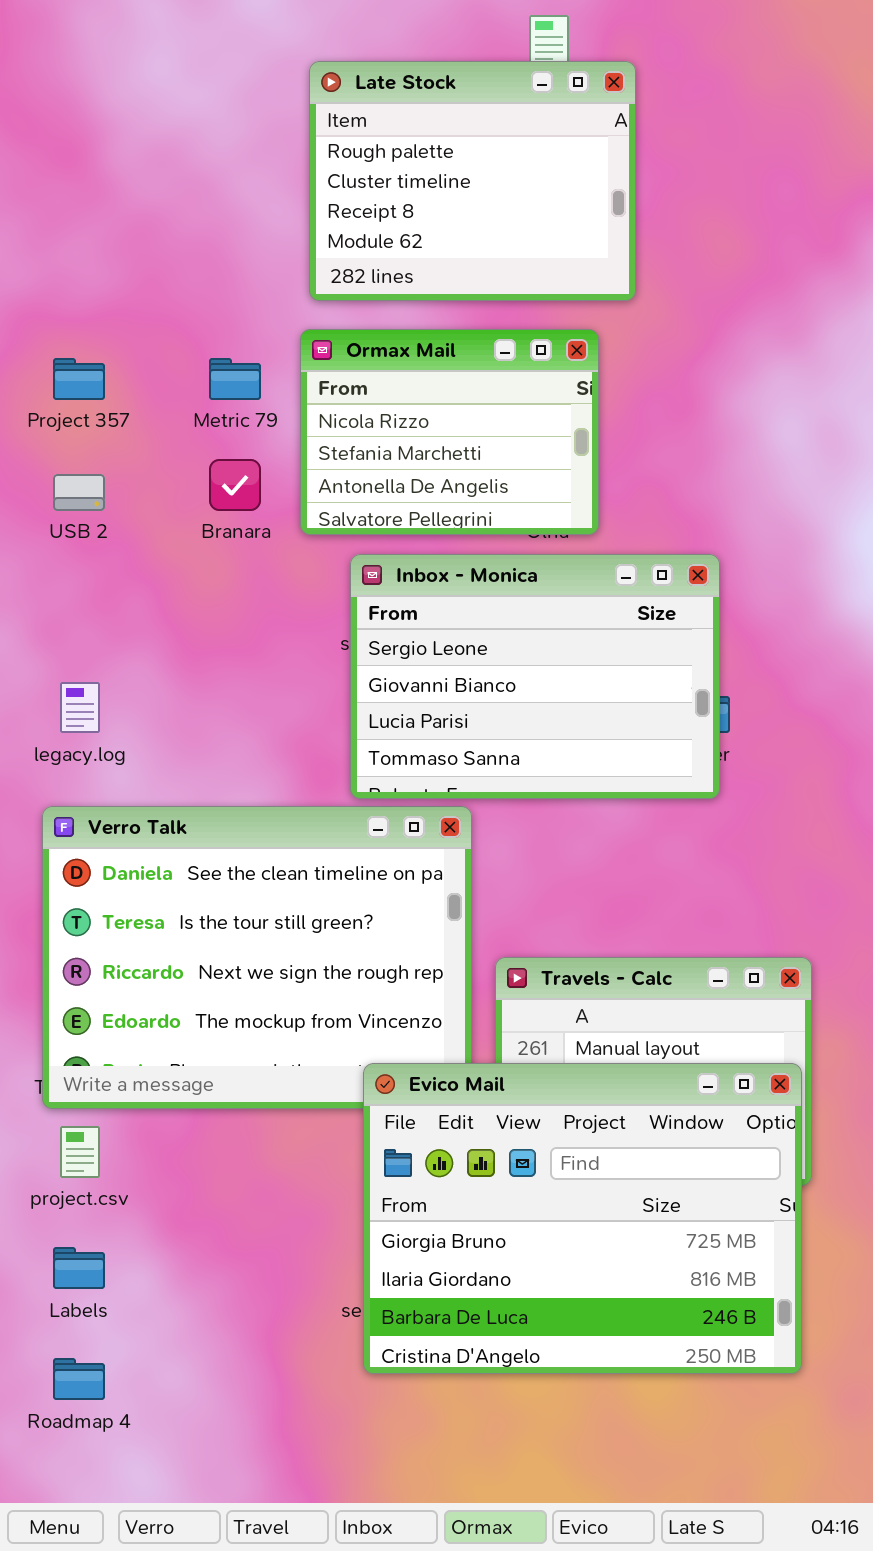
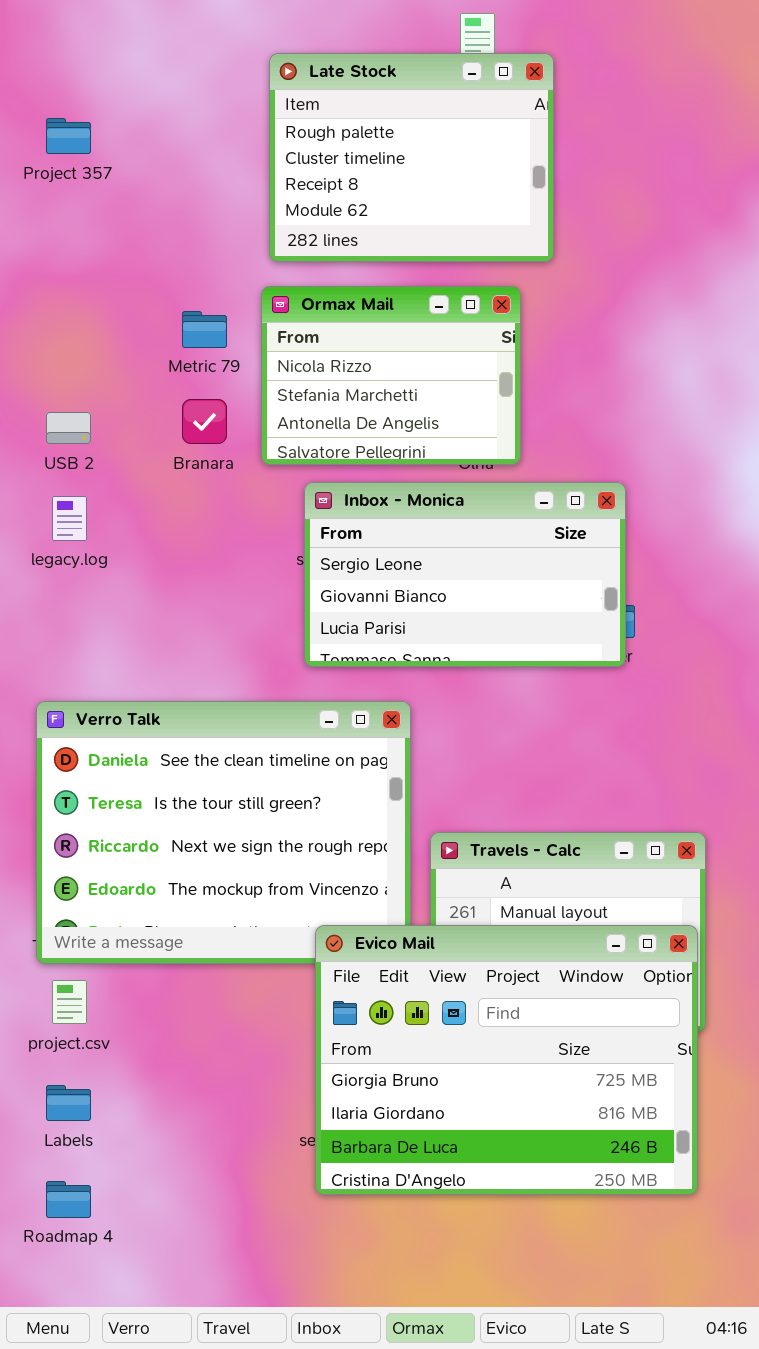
Project 357: [53,358,105,400] -> [46,118,91,154], moved
Inbox - Monica: [350,554,720,799] -> [304,482,626,667], resized
legacy.log: [60,682,100,733] -> [52,496,87,541], moved

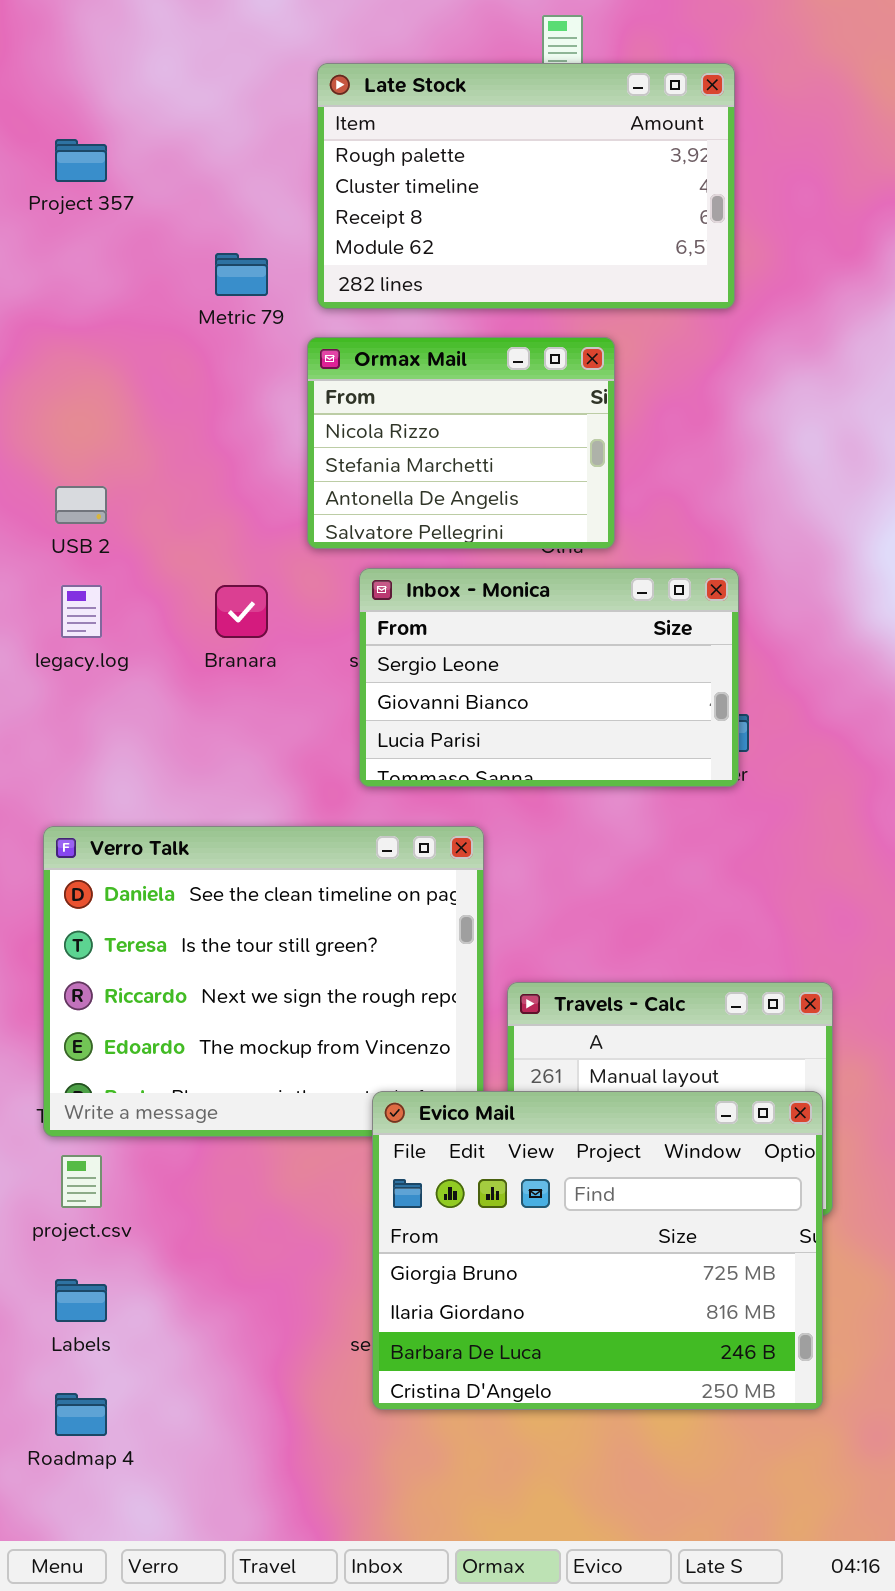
Late Stock: [269,53,554,262] -> [317,63,735,309], resized
Metric 79: [182,311,227,348] -> [215,253,268,296], moved
Branara: [182,399,227,444] -> [215,585,268,638], moved

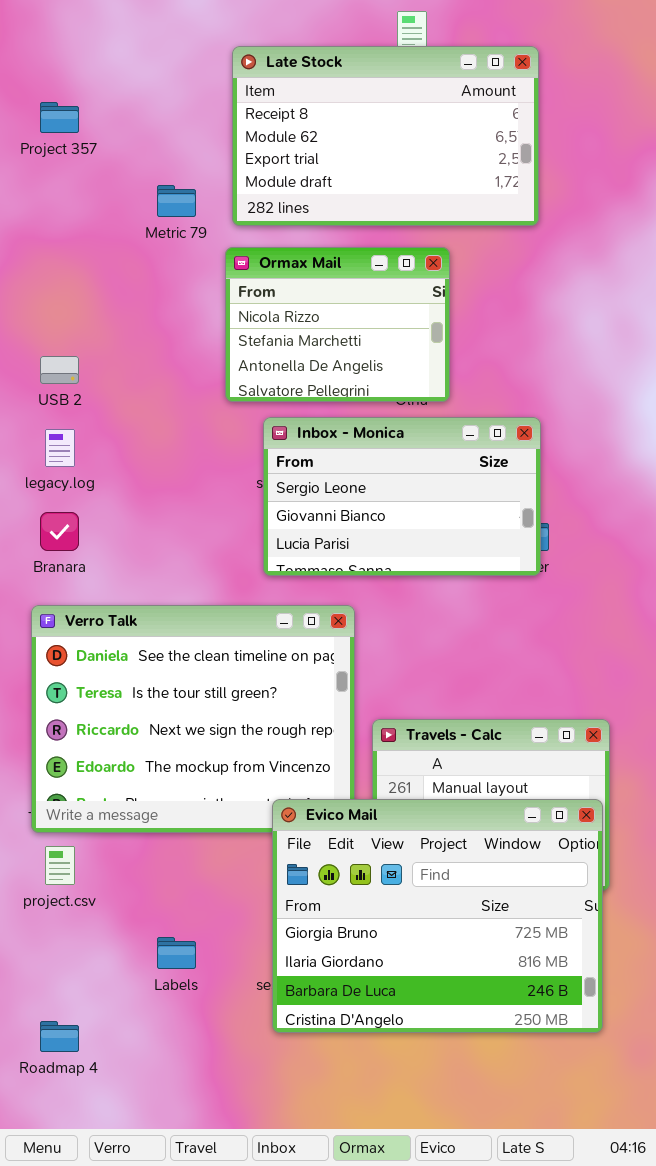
Late Stock: [317,63,735,309] -> [232,46,539,226], scrolled down 2 rows
Branara: [215,585,268,638] -> [40,512,79,551], moved
Labels: [55,1279,107,1322] -> [157,937,196,969], moved

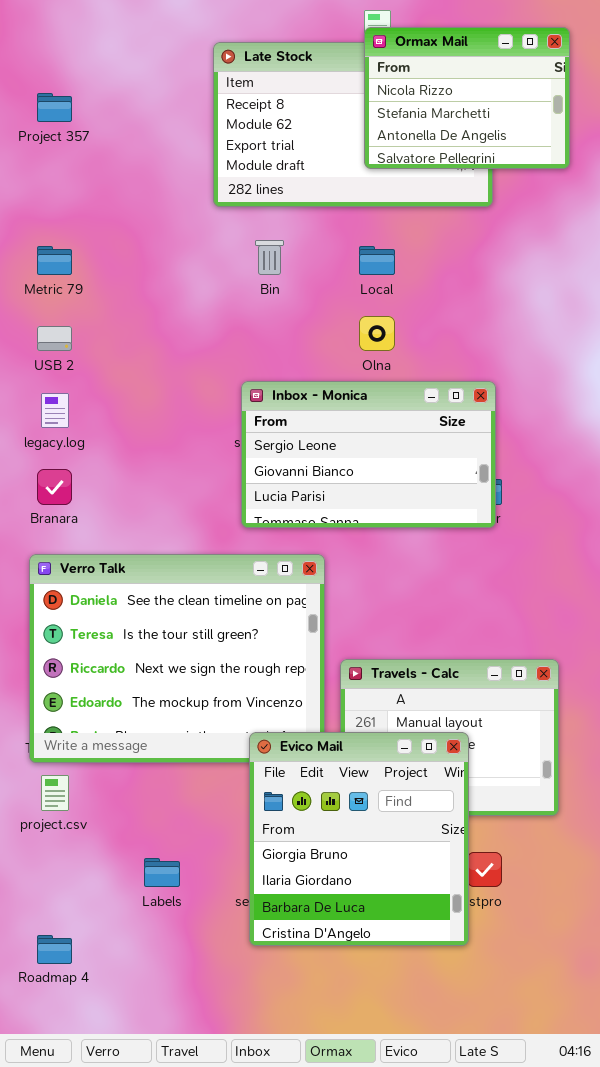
Metric 79: [157,185,196,217] -> [37,246,72,275], moved
Ormax Mail: [225,247,450,402] -> [364,27,570,169], moved
Evico Mail: [272,799,603,1033] -> [249,732,469,946], resized

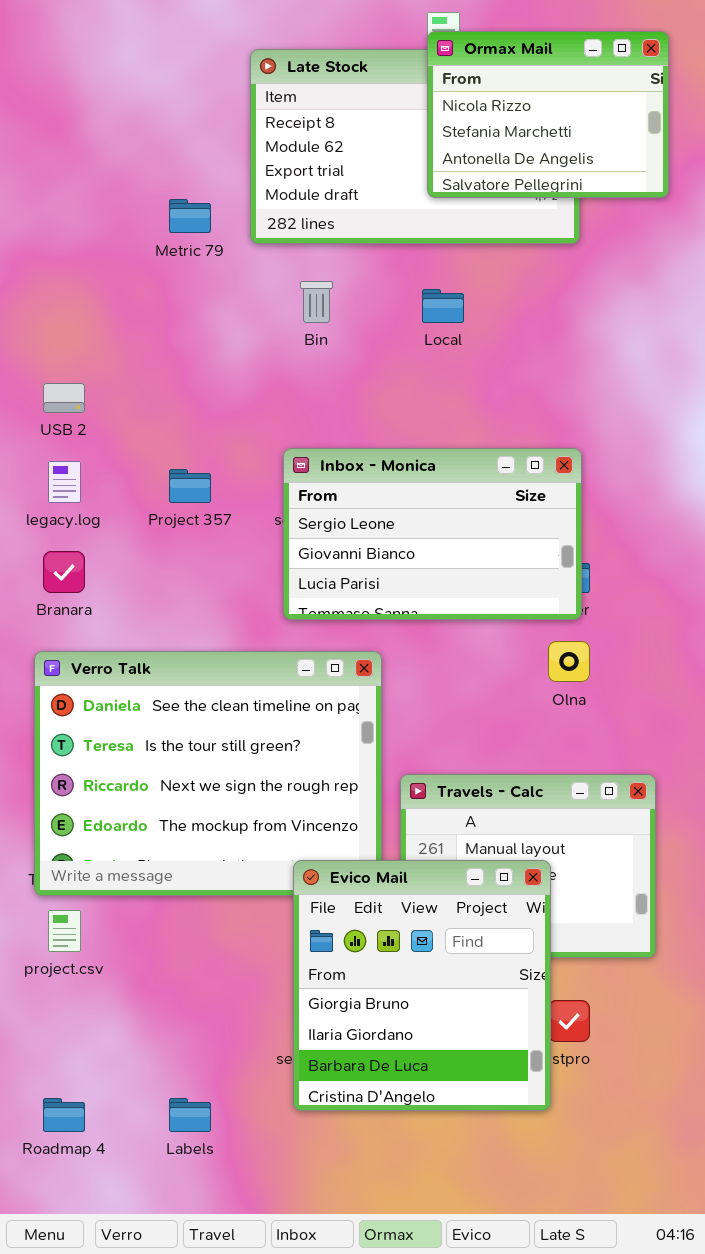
Project 357: [37,93,72,122] -> [169,469,211,503], moved
Metric 79: [37,246,72,275] -> [169,199,211,233], moved
Olna: [359,316,395,351] -> [548,641,590,682], moved
Labels: [144,858,180,887] -> [169,1098,211,1132], moved

